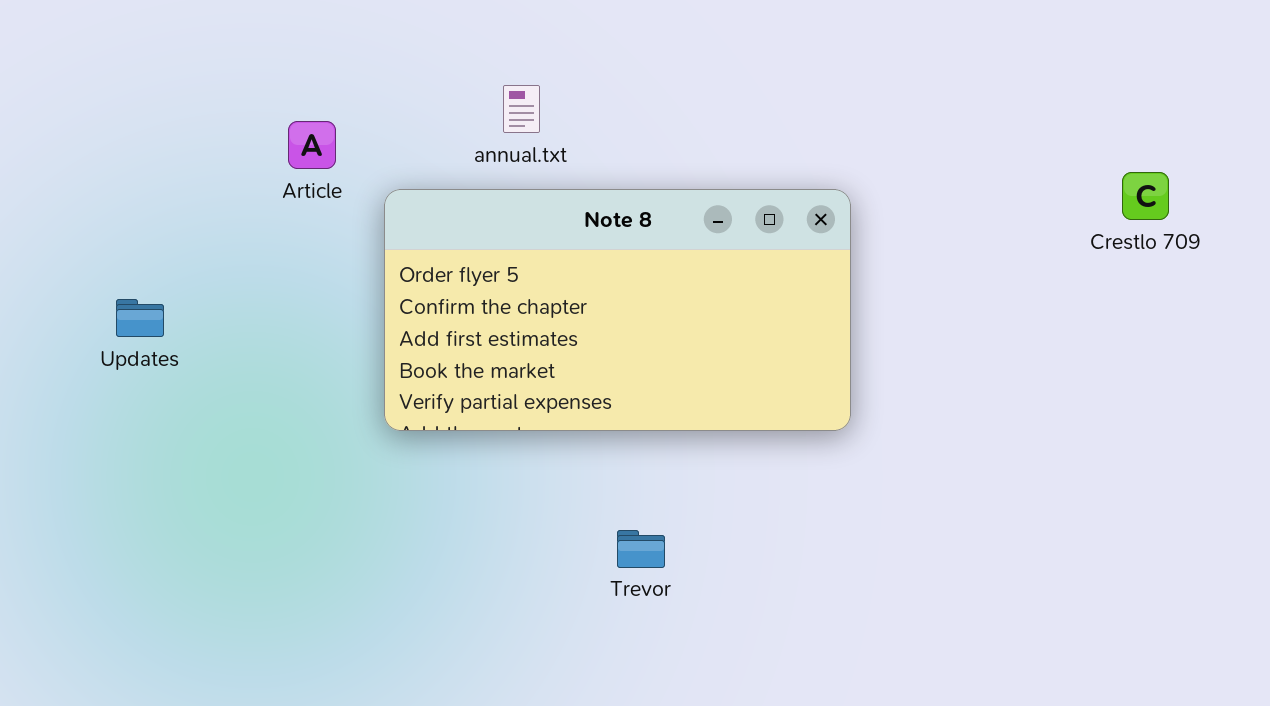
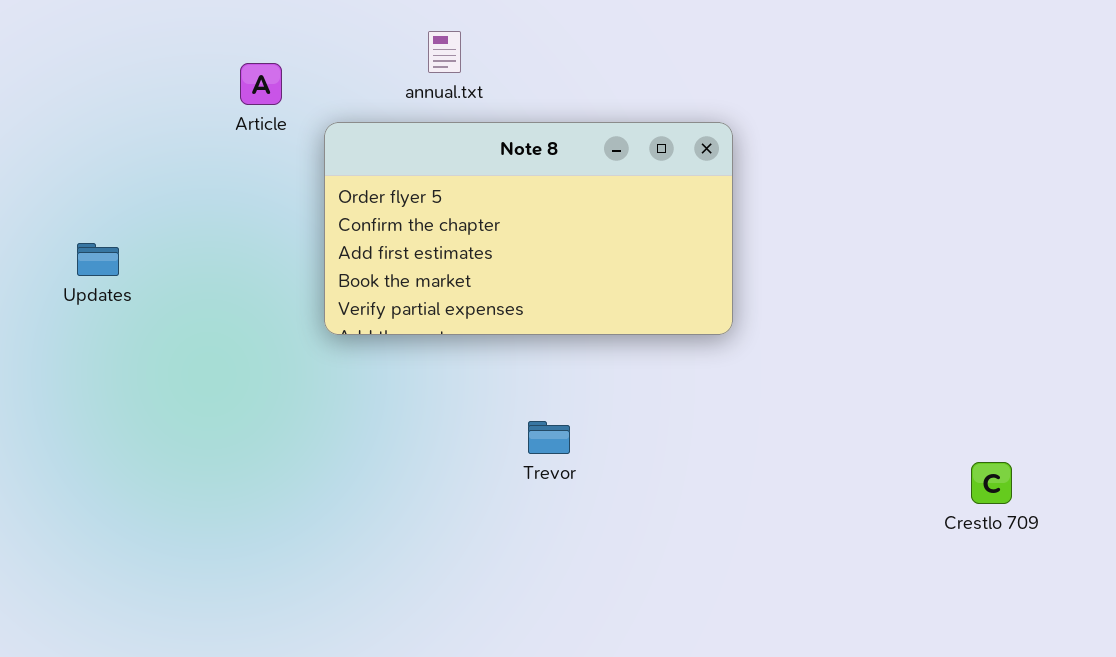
Crestlo 709: [1122,172,1169,220] -> [971,462,1012,504], moved
Updates: [116,299,164,337] -> [77,243,119,276], moved

